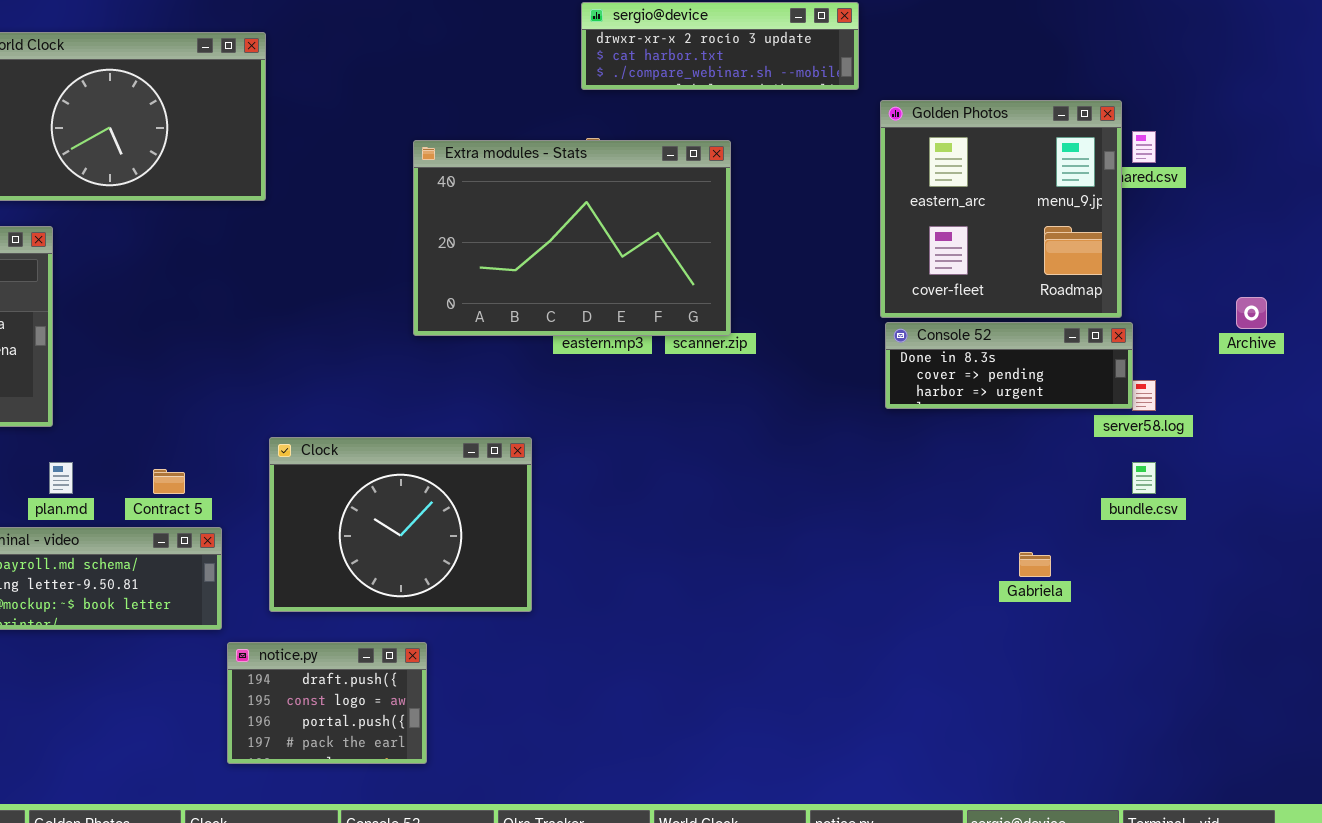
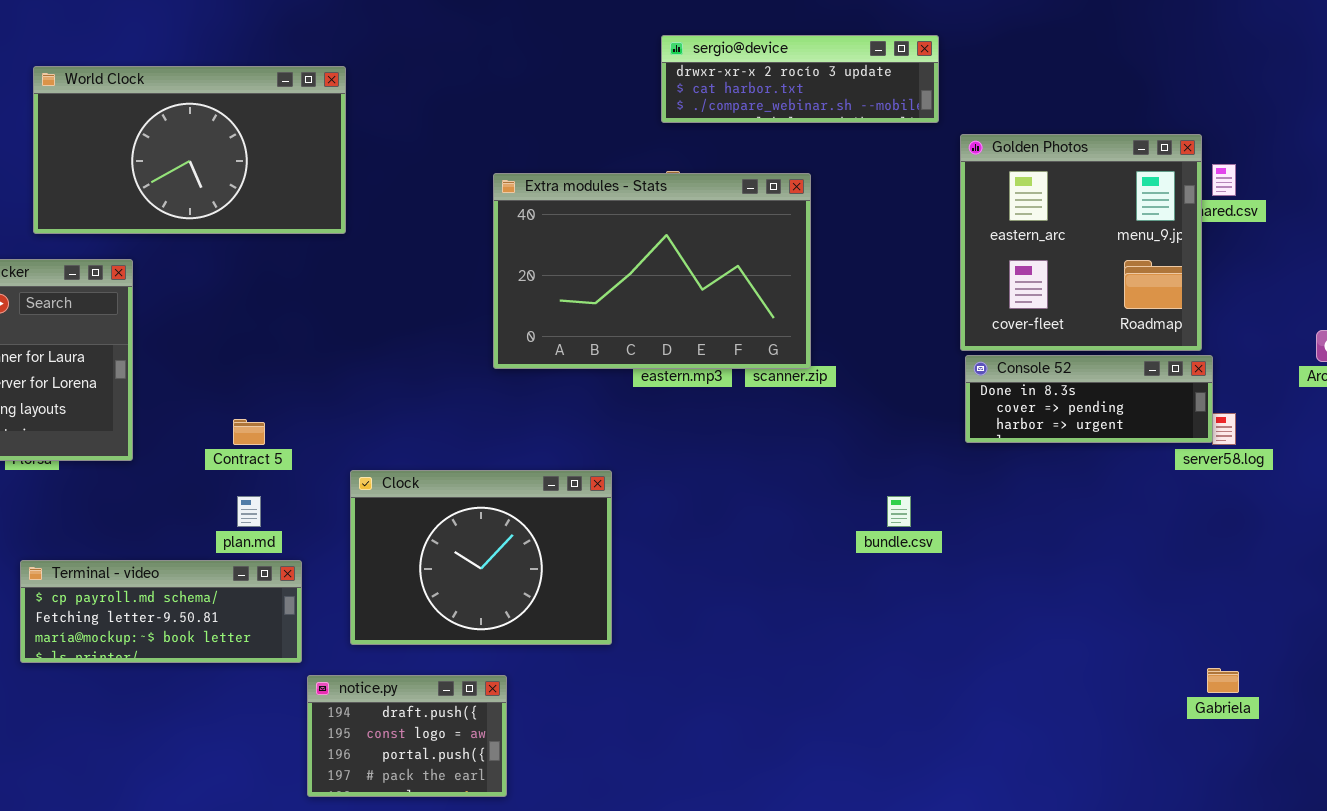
plan.md: [49,462,73,494] -> [237,496,261,527], moved
bundle.csv: [1132,462,1156,494] -> [887,496,911,527], moved
Contract 5: [153,469,185,494] -> [233,419,265,445], moved
Gabriela: [1019,552,1051,577] -> [1207,668,1239,693], moved

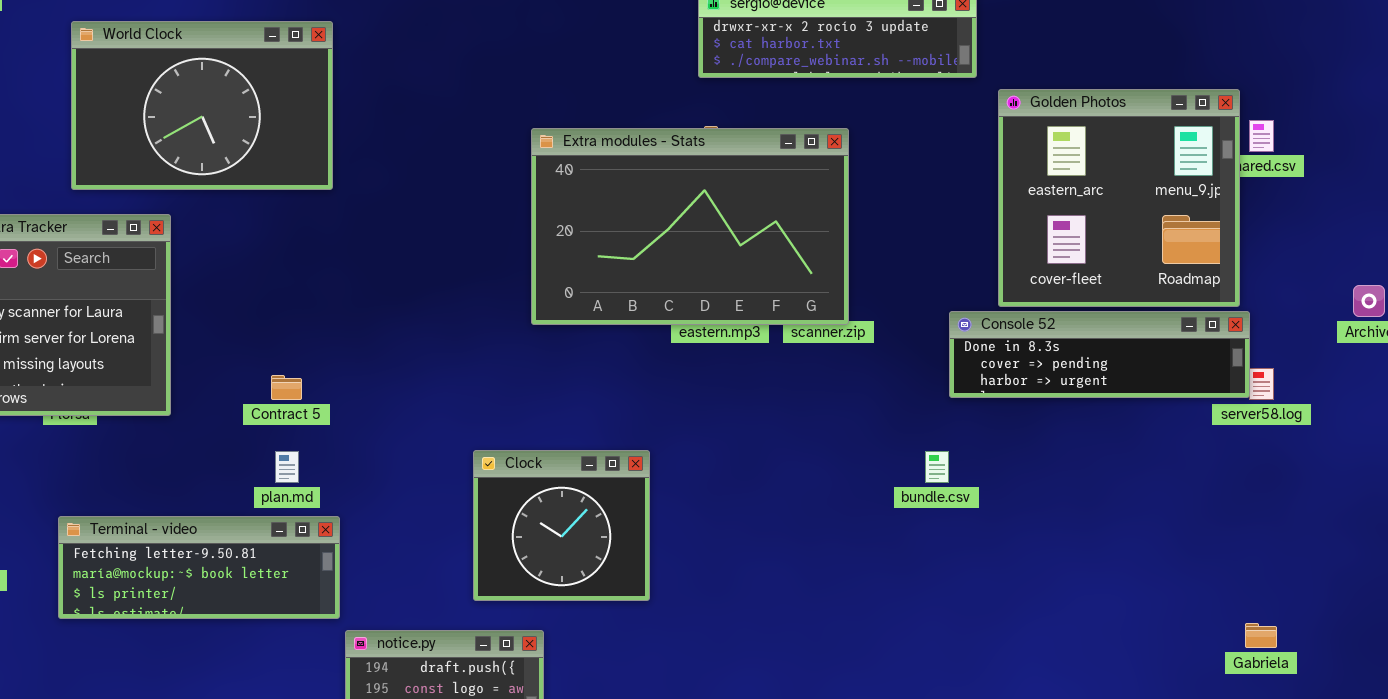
World Clock: [33,66,346,234] -> [71,21,333,190], resized
Console 52: [965,355,1213,443] -> [949,311,1250,398], resized
Clock: [350,470,612,645] -> [473,450,650,601], resized
Terminal - video: [20,560,302,663] -> [58,516,340,619], scrolled down 1 row

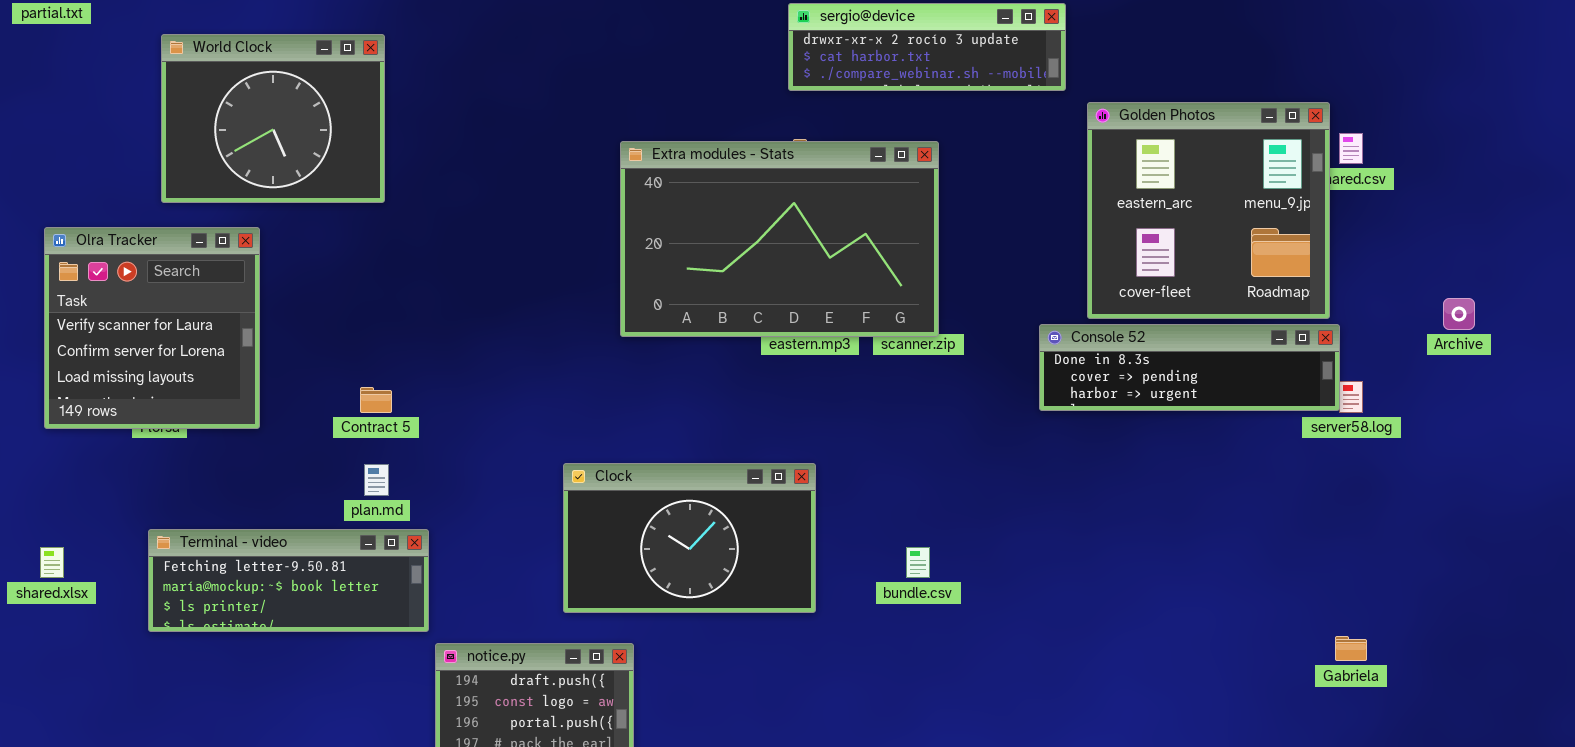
World Clock: [71,21,333,190] -> [161,34,385,203], resized
Clock: [473,450,650,601] -> [563,463,816,613], resized
bundle.csv: [925,451,949,483] -> [906,547,930,578], moved

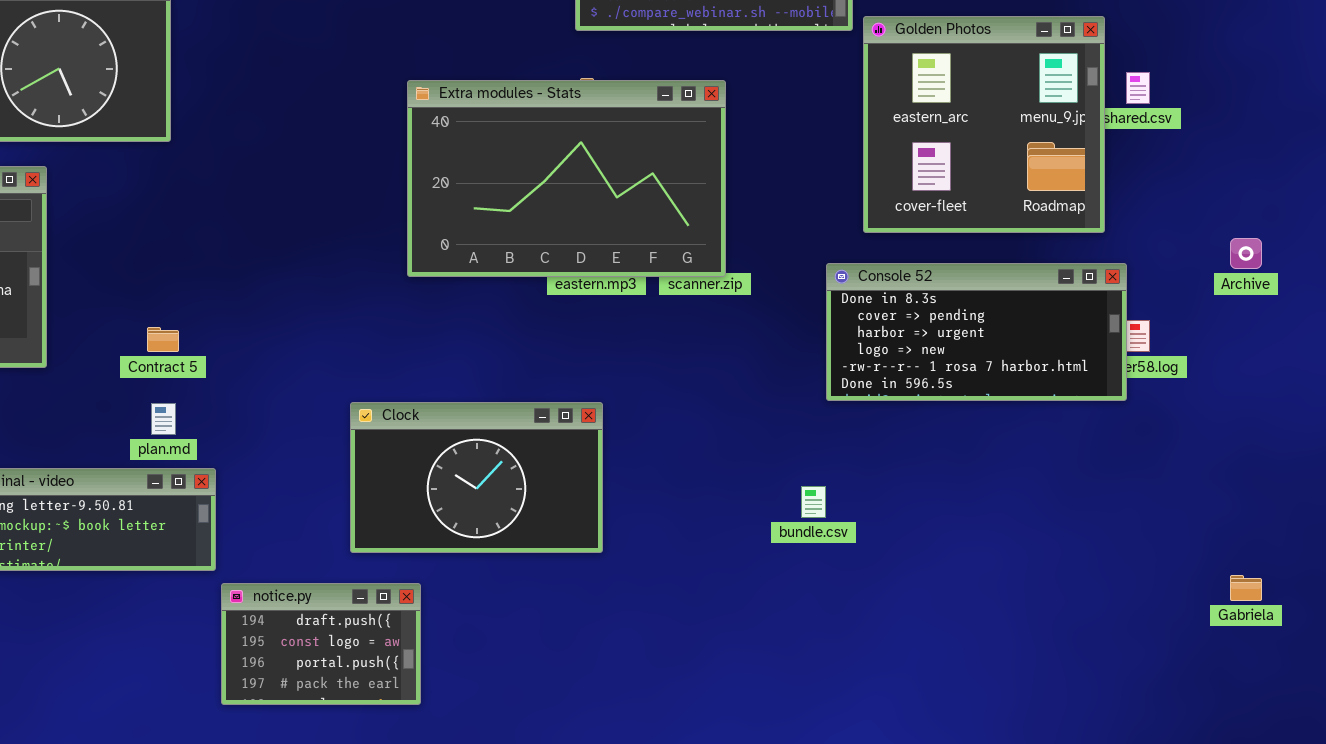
Golden Photos: [1087,102,1330,319] -> [863,16,1105,233], moved
Console 52: [1039,324,1340,411] -> [826,263,1127,401], resized
bundle.csv: [906,547,930,578] -> [801,486,826,518], moved
Gabriela: [1335,636,1367,661] -> [1230,575,1262,601], moved

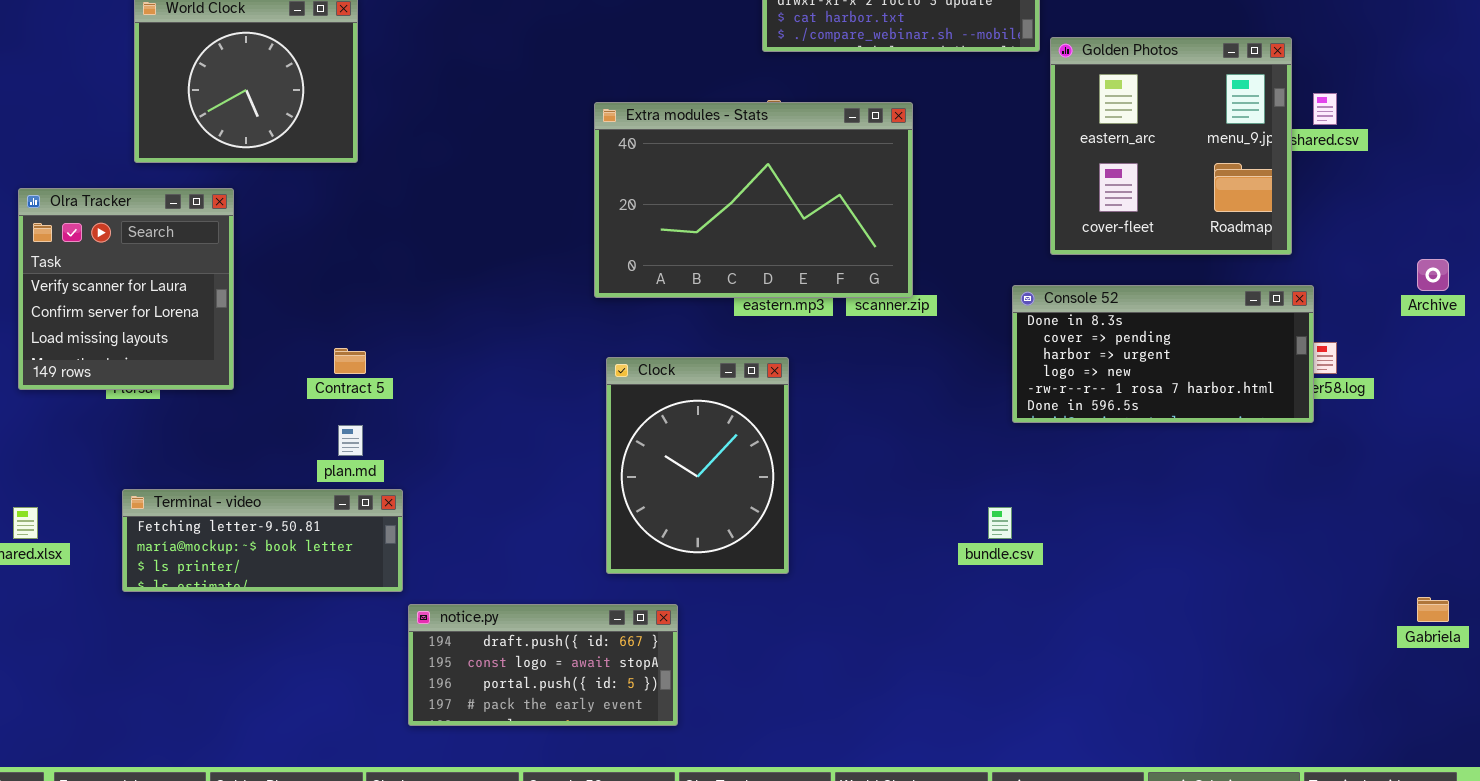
Clock: [350,402,603,553] -> [606,357,789,574], resized
notice.py: [221,583,421,705] -> [408,604,678,726], resized

